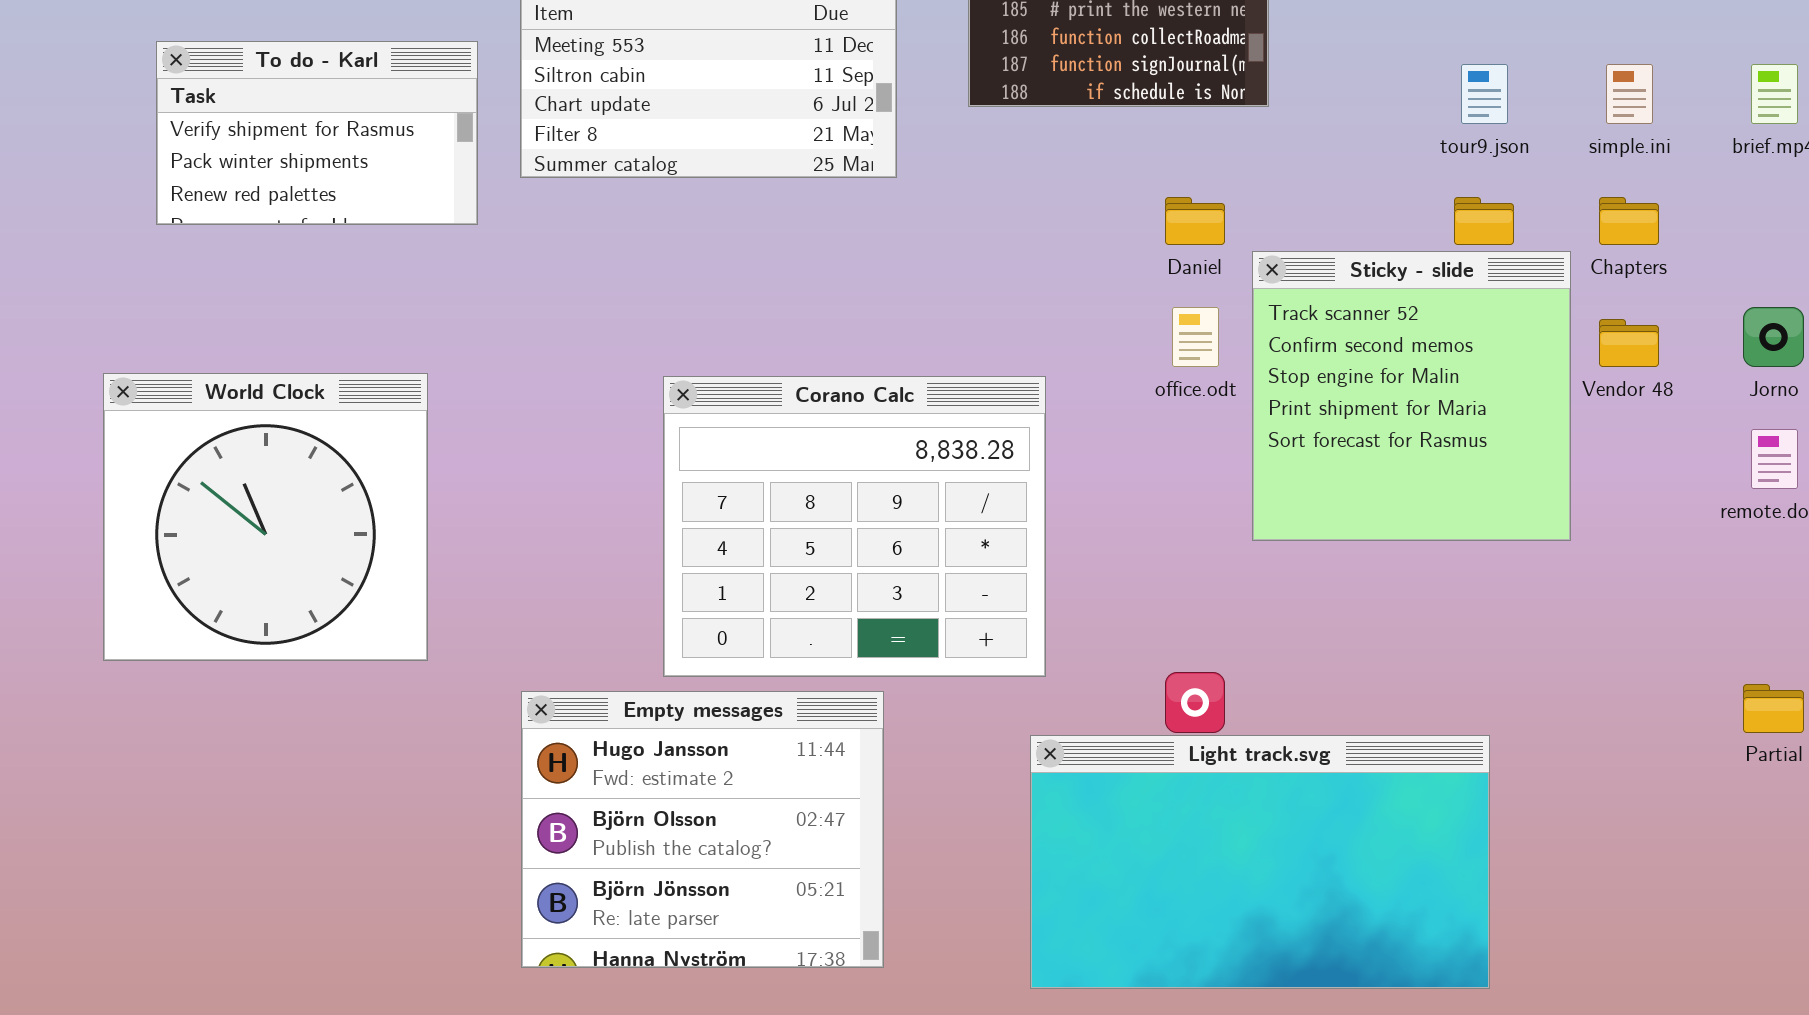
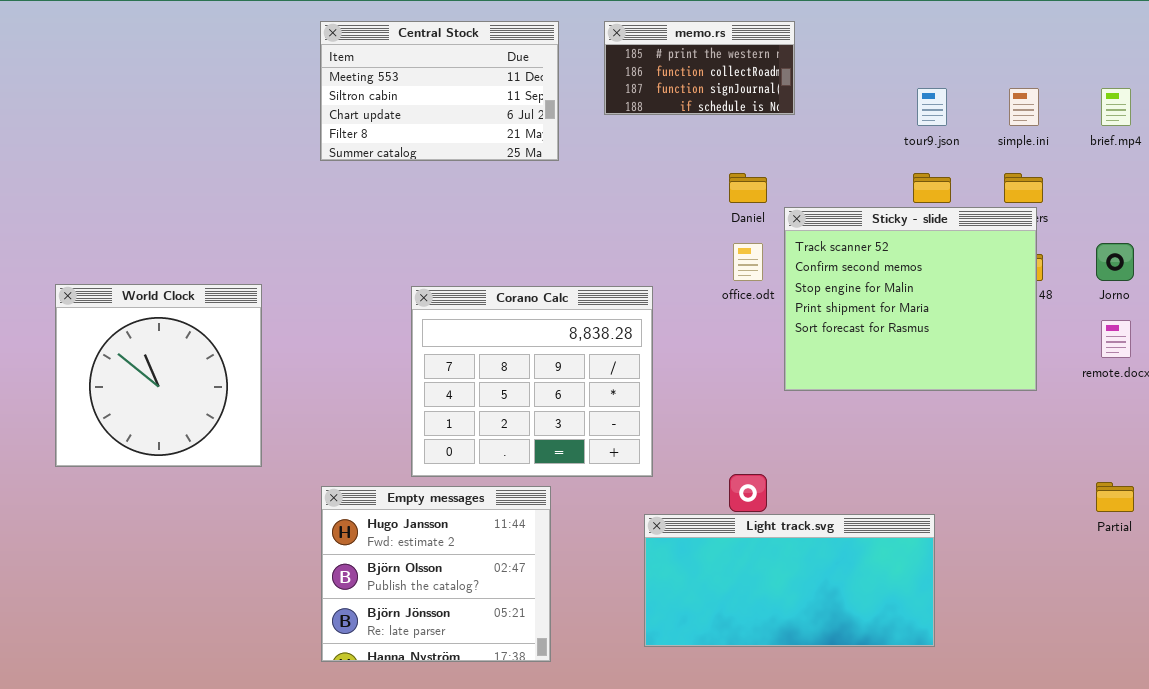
To do - Karl: [156,41,478,225] -> none, closed
Sticky - slide: [1252,251,1571,541] -> [784,207,1037,391], resized
Light track.svg: [1030,735,1490,989] -> [644,514,935,647], resized

